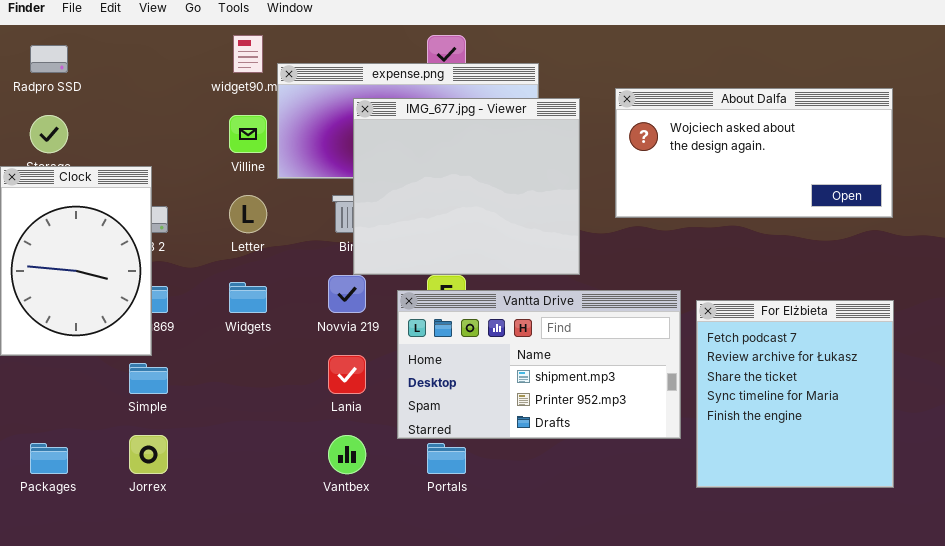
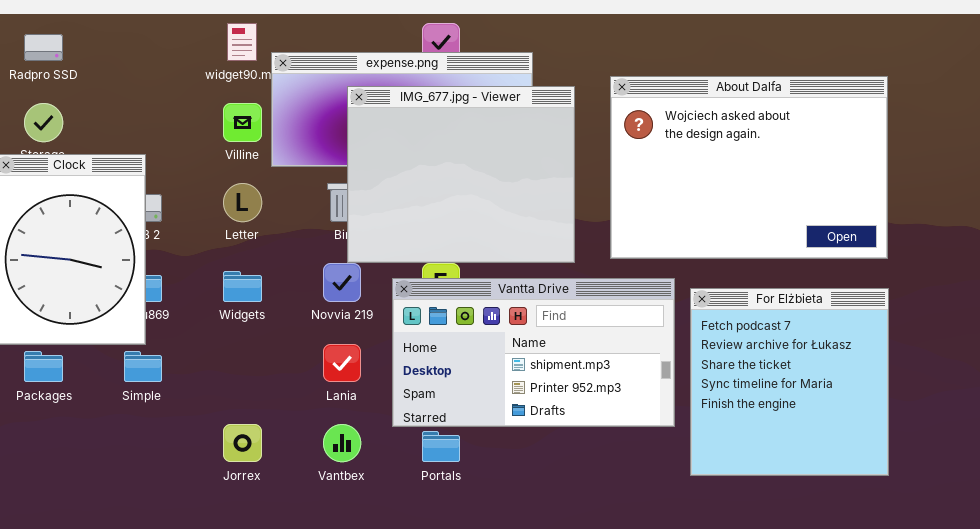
About Dalfa: [615,88,893,218] -> [610,76,888,259], resized
Jorrex: [129,435,168,474] -> [223,424,262,462], moved
Packages: [30,443,68,474] -> [24,351,63,382], moved

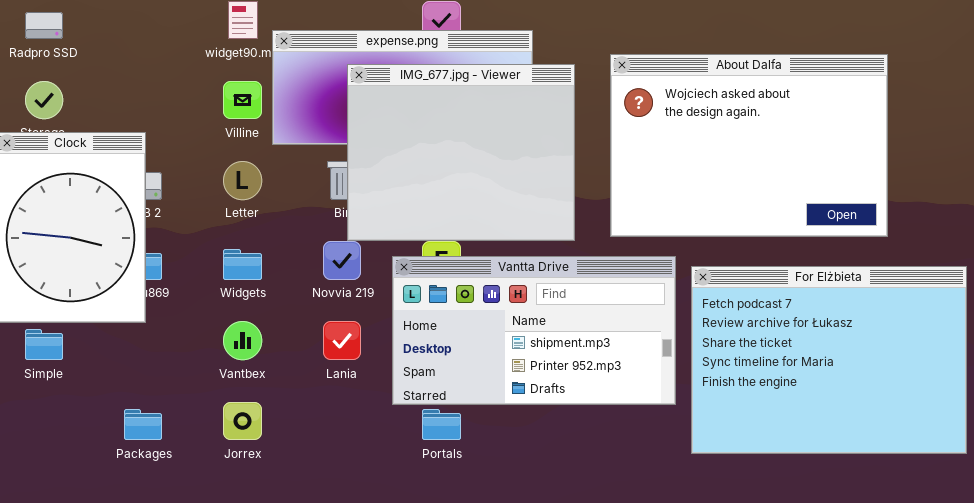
For Elżbieta: [690,288,889,476] -> [691,266,967,454], resized
Packages: [24,351,63,382] -> [124,409,162,440], moved
Simple: [124,351,162,382] -> [25,329,63,360], moved
Vantbex: [323,424,361,462] -> [223,321,262,360], moved

